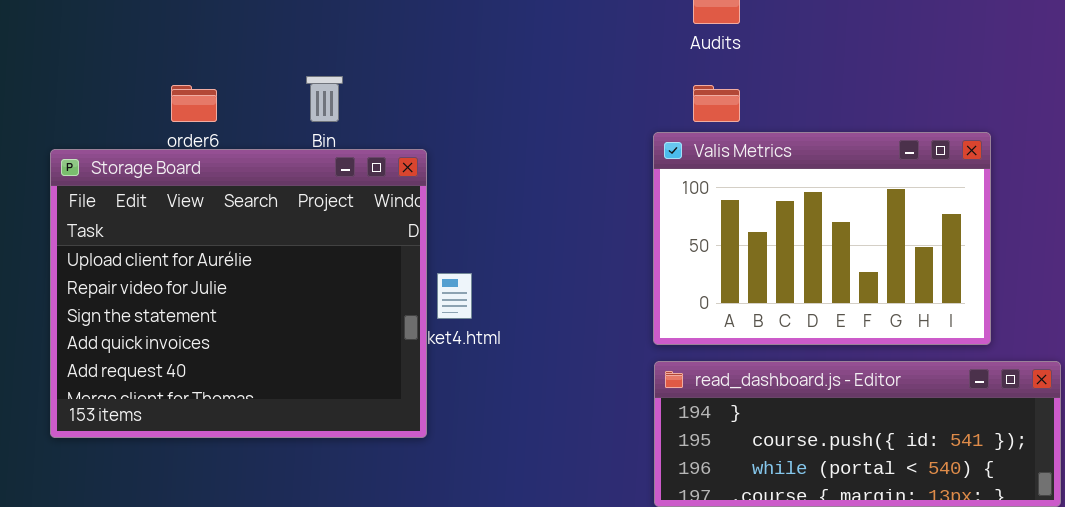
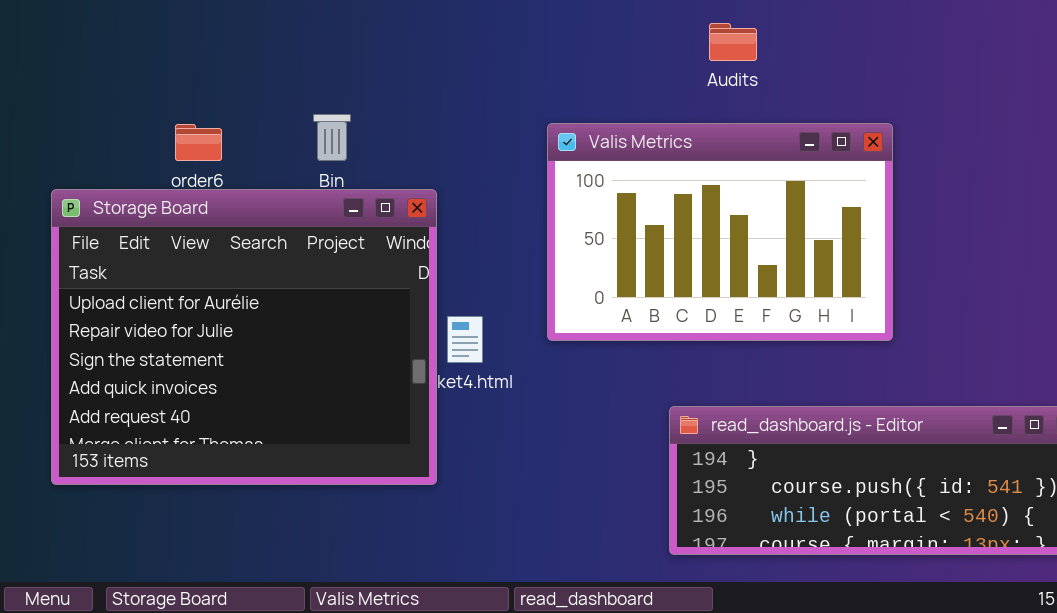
Valis Metrics: [653,132,991,345] -> [547,123,893,341], moved

